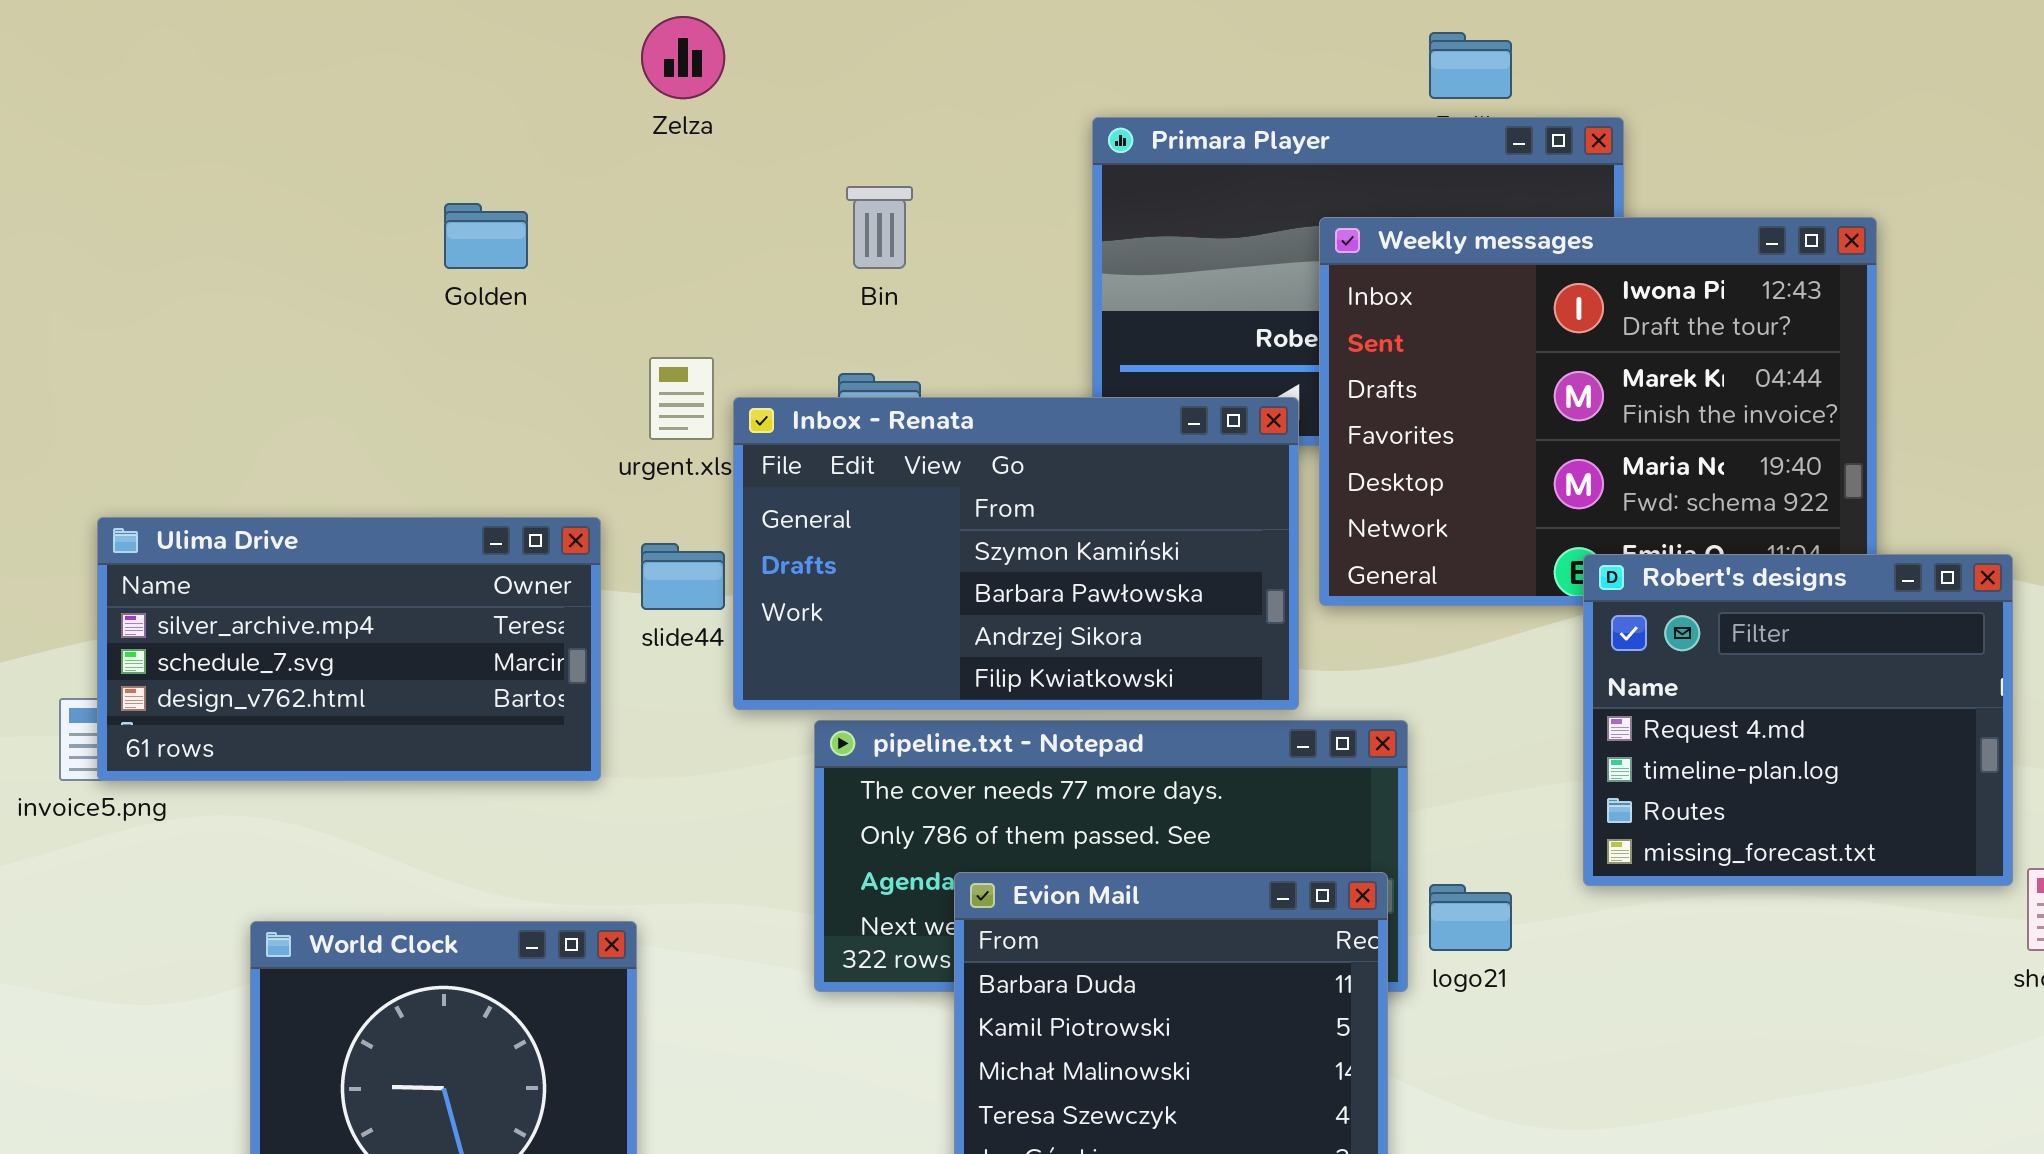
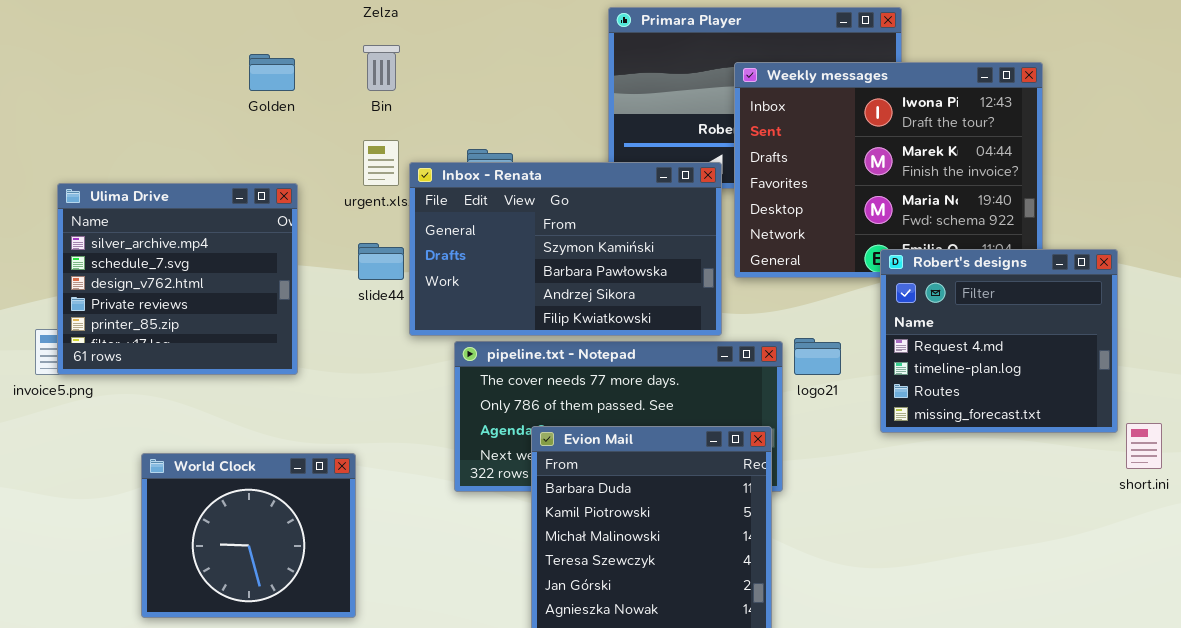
Bin: [846,186,913,269] -> [363,45,400,91], moved
Ulima Drive: [97,517,601,781] -> [57,183,298,375], resized
logo21: [1429,884,1512,951] -> [794,338,841,375], moved

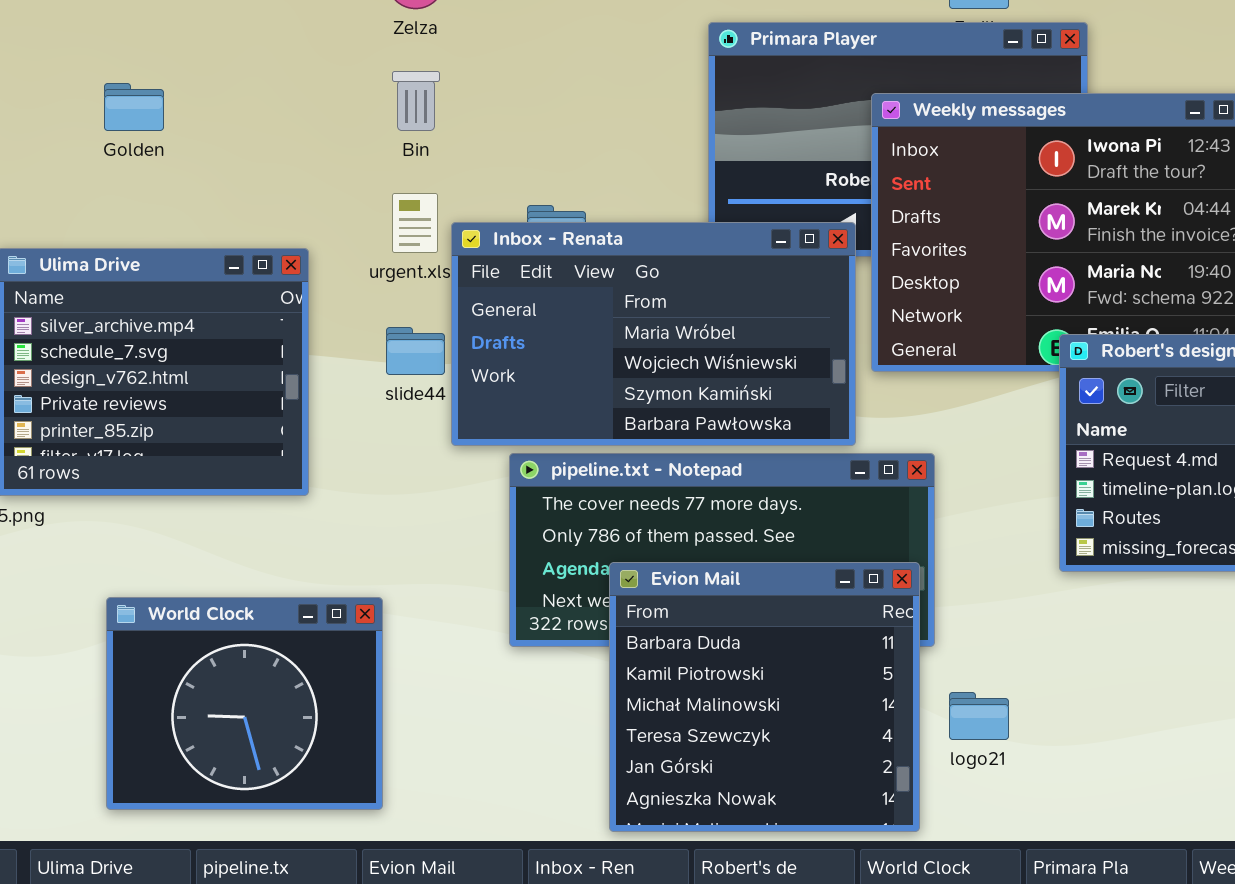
Golden: [249,54,295,91] -> [104,83,164,131], moved
Inbox - Renata: [409,162,722,336] -> [451,222,856,446], scrolled up 2 rows
logo21: [794,338,841,375] -> [949,692,1009,740], moved

